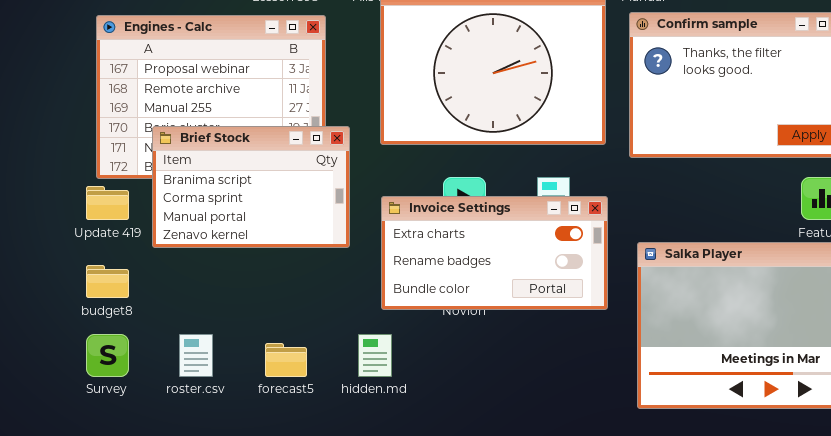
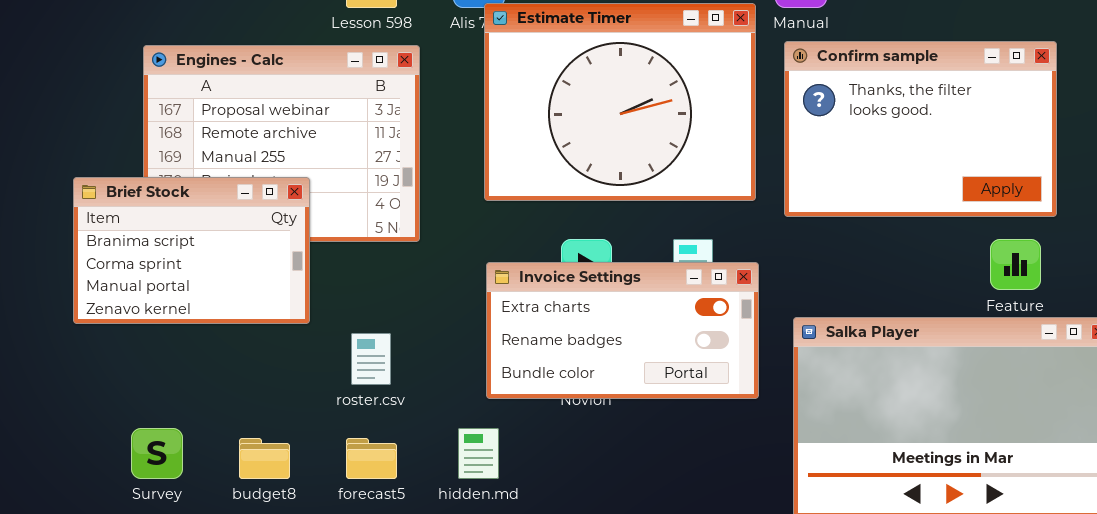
Brief Stock: [152,126,350,248] -> [73,177,310,324], moved
budget8: [86,265,129,298] -> [239,438,290,479], moved
roster.csv: [179,334,213,377] -> [351,333,391,385], moved

